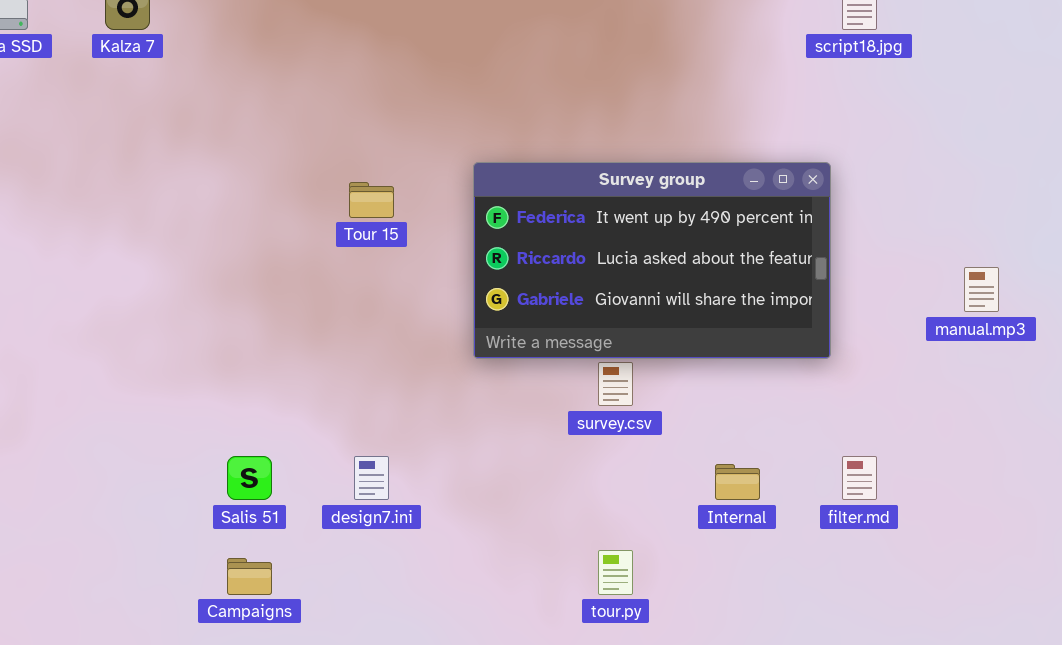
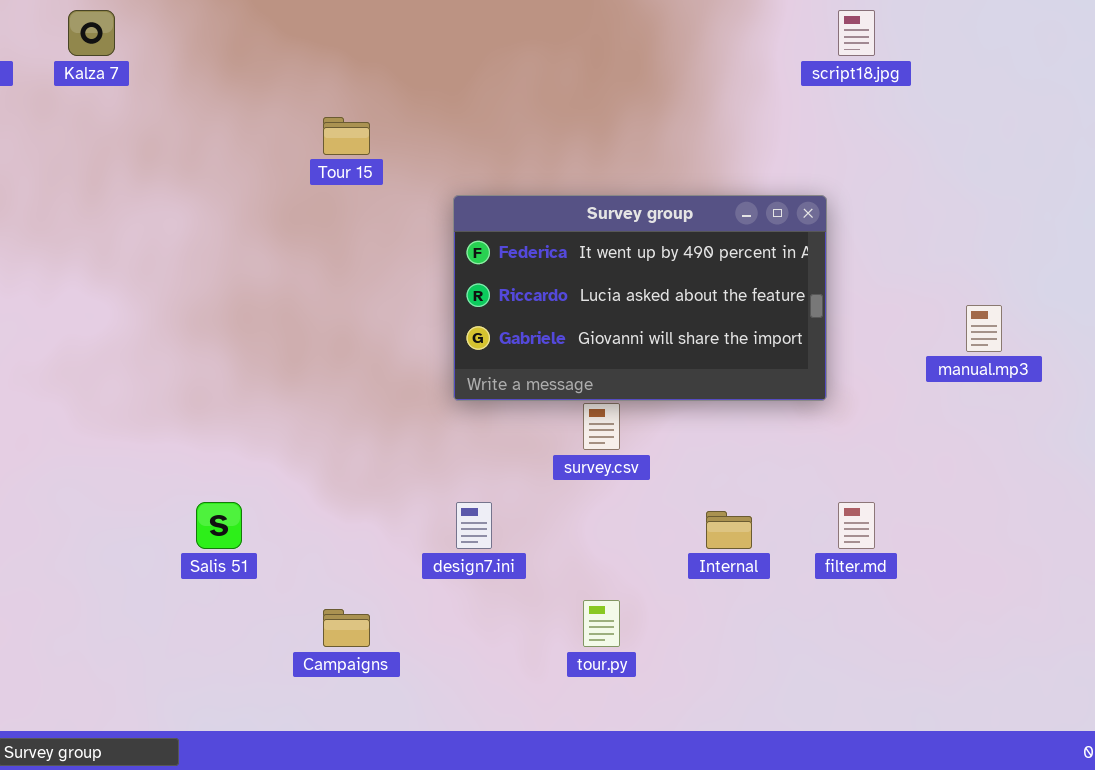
Tour 15: [349,182,394,218] -> [323,117,370,155], moved
design7.ini: [354,456,389,500] -> [456,502,492,549], moved
Campaigns: [227,558,272,595] -> [323,609,370,647], moved

